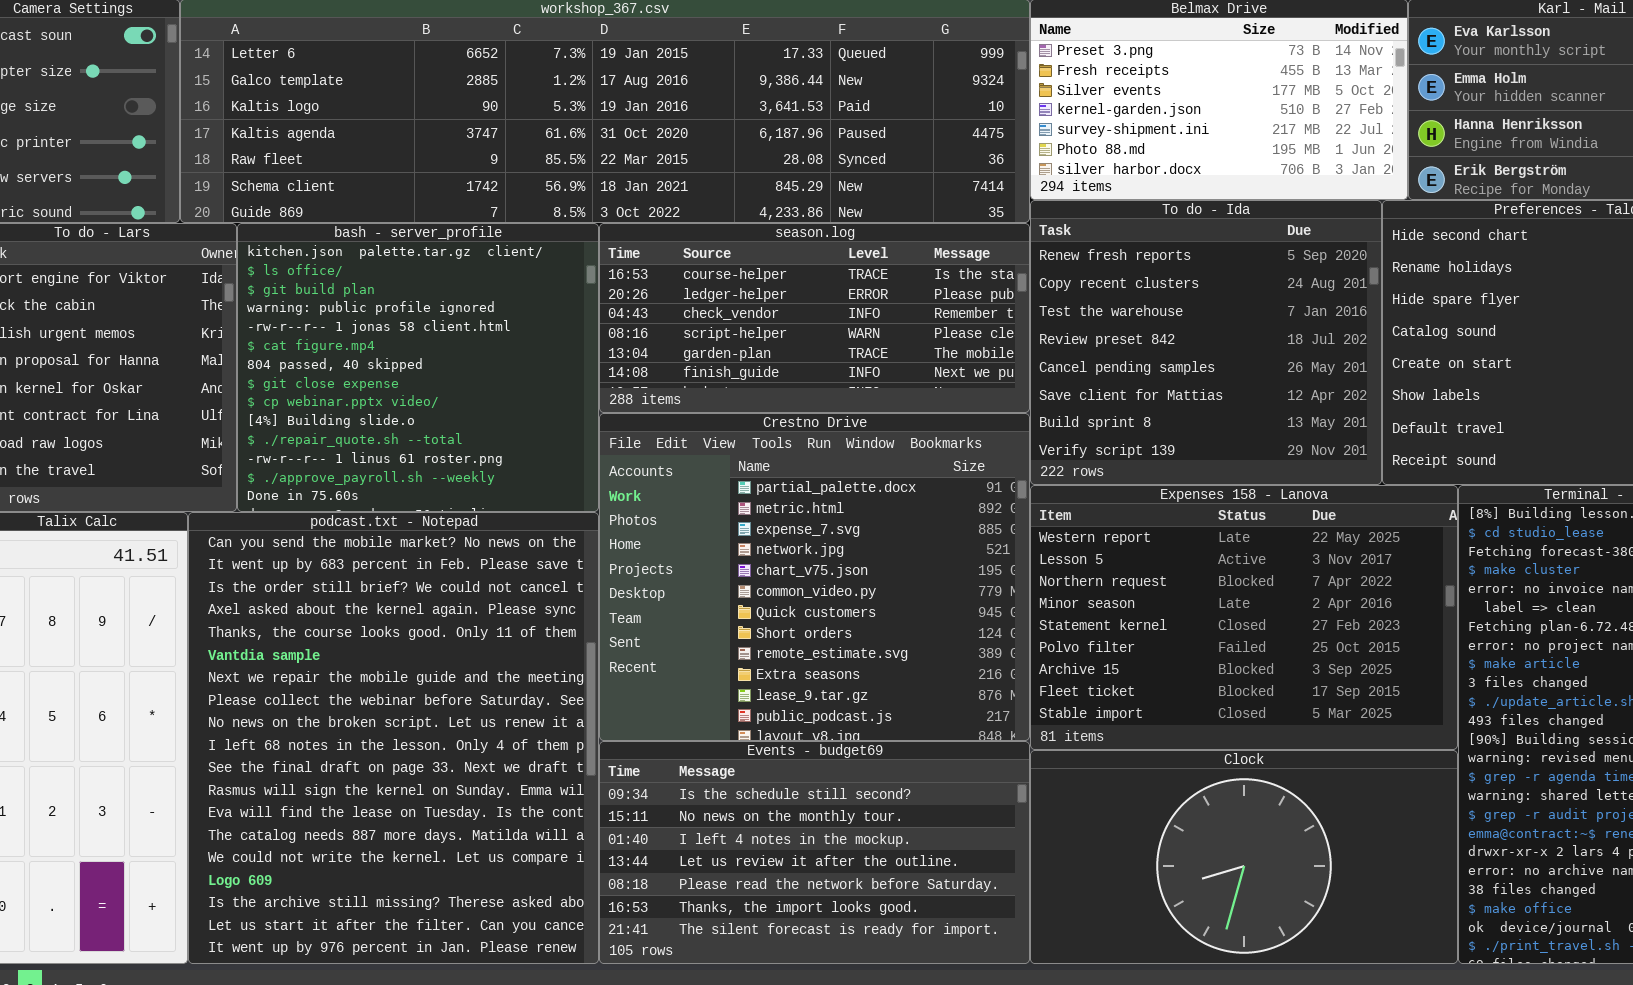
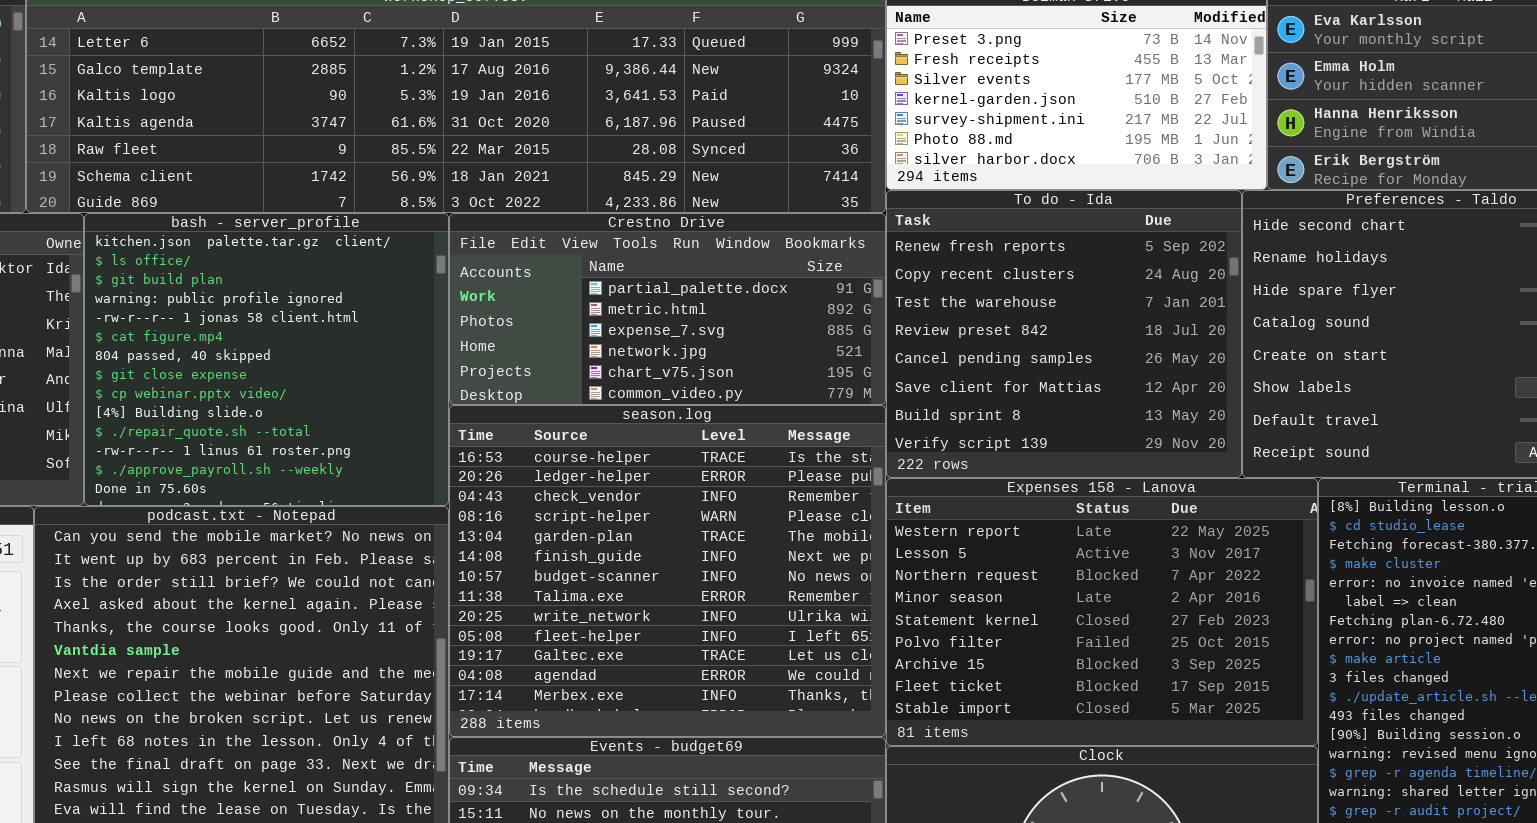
season.log: [599,223,1030,413] -> [449,405,886,737], moved, resized
Crestno Drive: [599,413,1030,741] -> [449,213,886,405], moved, resized

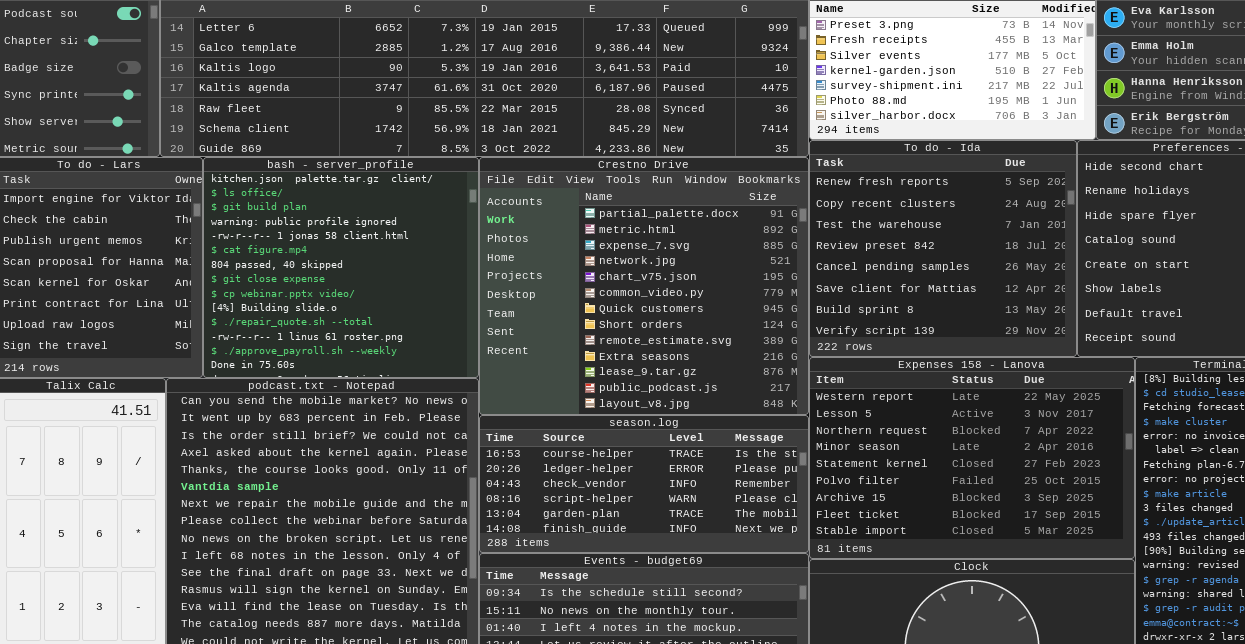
Crestno Drive: [449,213,886,405] -> [479,157,809,415], resized
season.log: [449,405,886,737] -> [479,415,809,553], resized

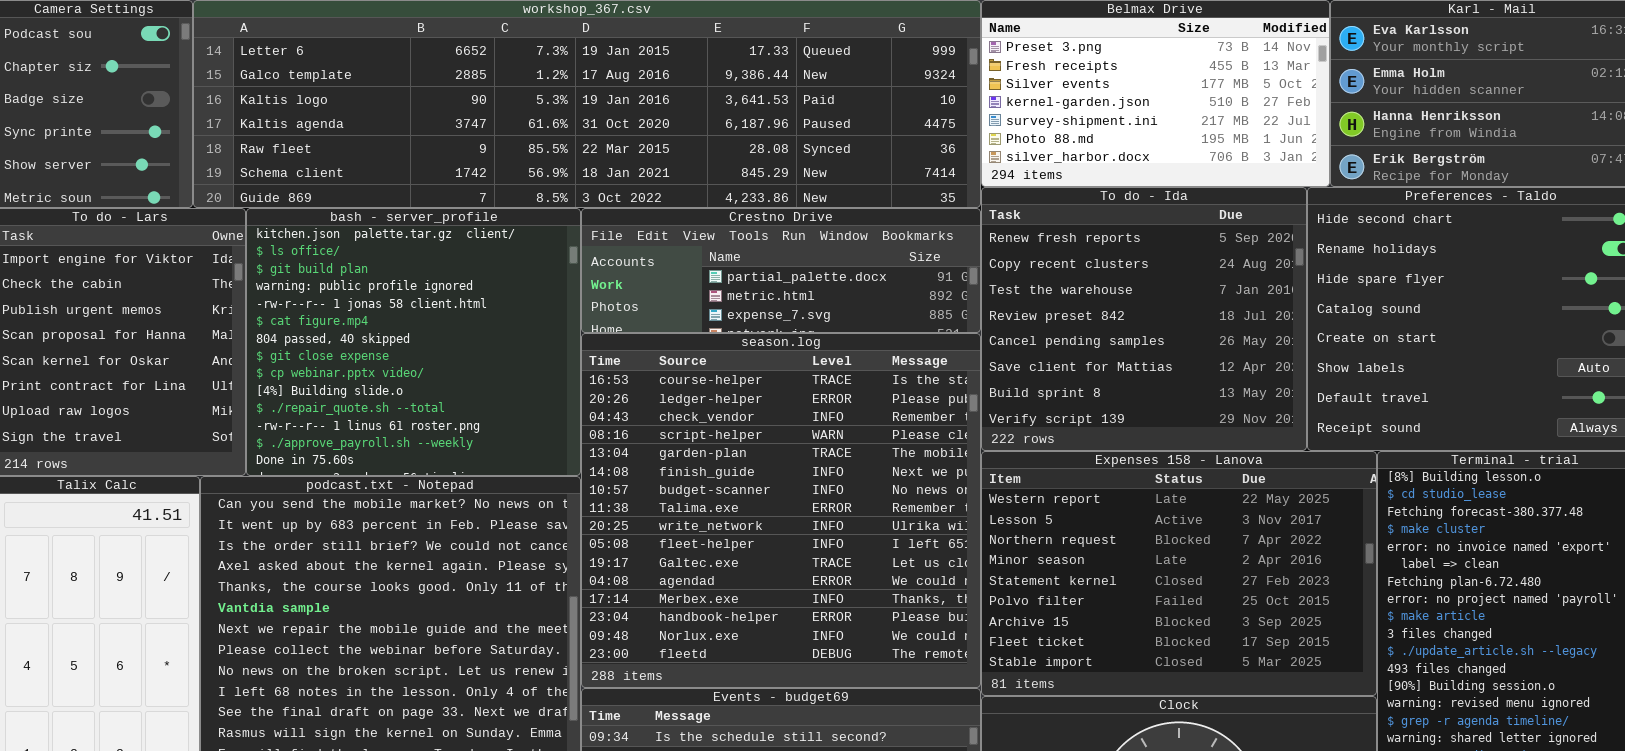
Crestno Drive: [479,157,809,415] -> [581,208,981,333], resized
season.log: [479,415,809,553] -> [581,333,981,688], resized

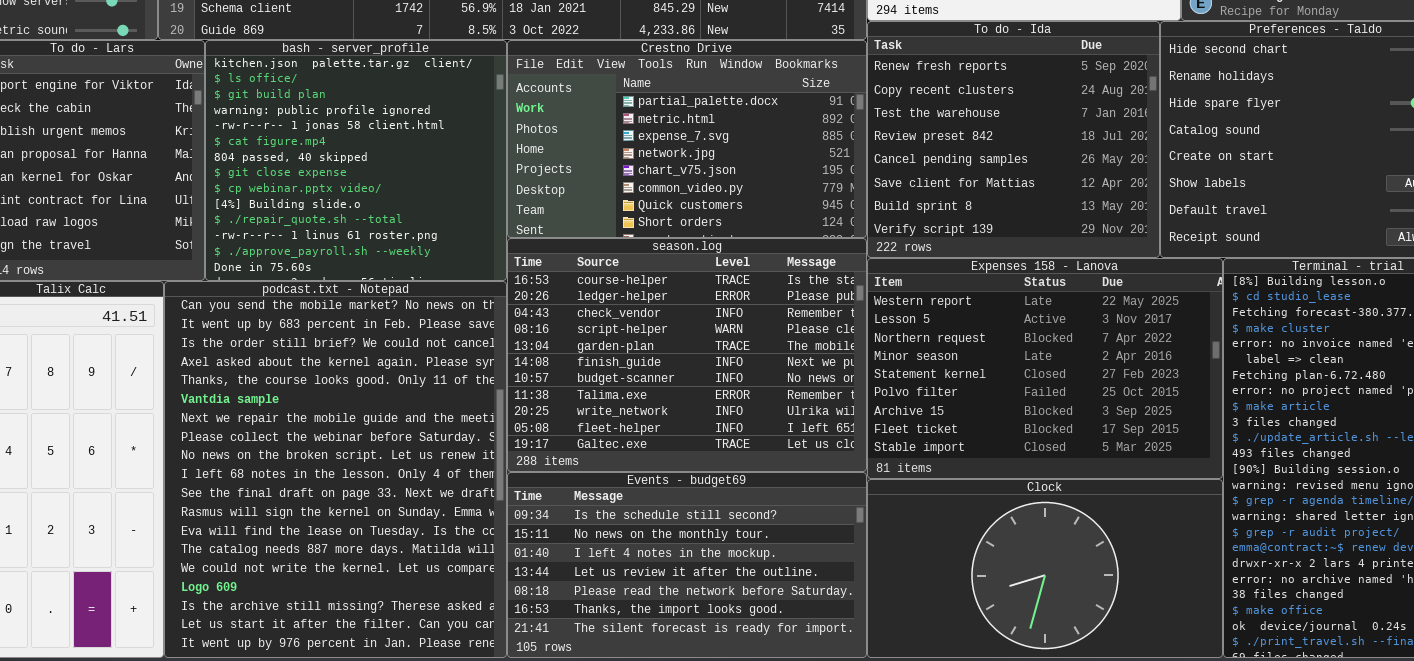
Crestno Drive: [581,208,981,333] -> [507,40,867,238], resized
season.log: [581,333,981,688] -> [507,238,867,472], resized

